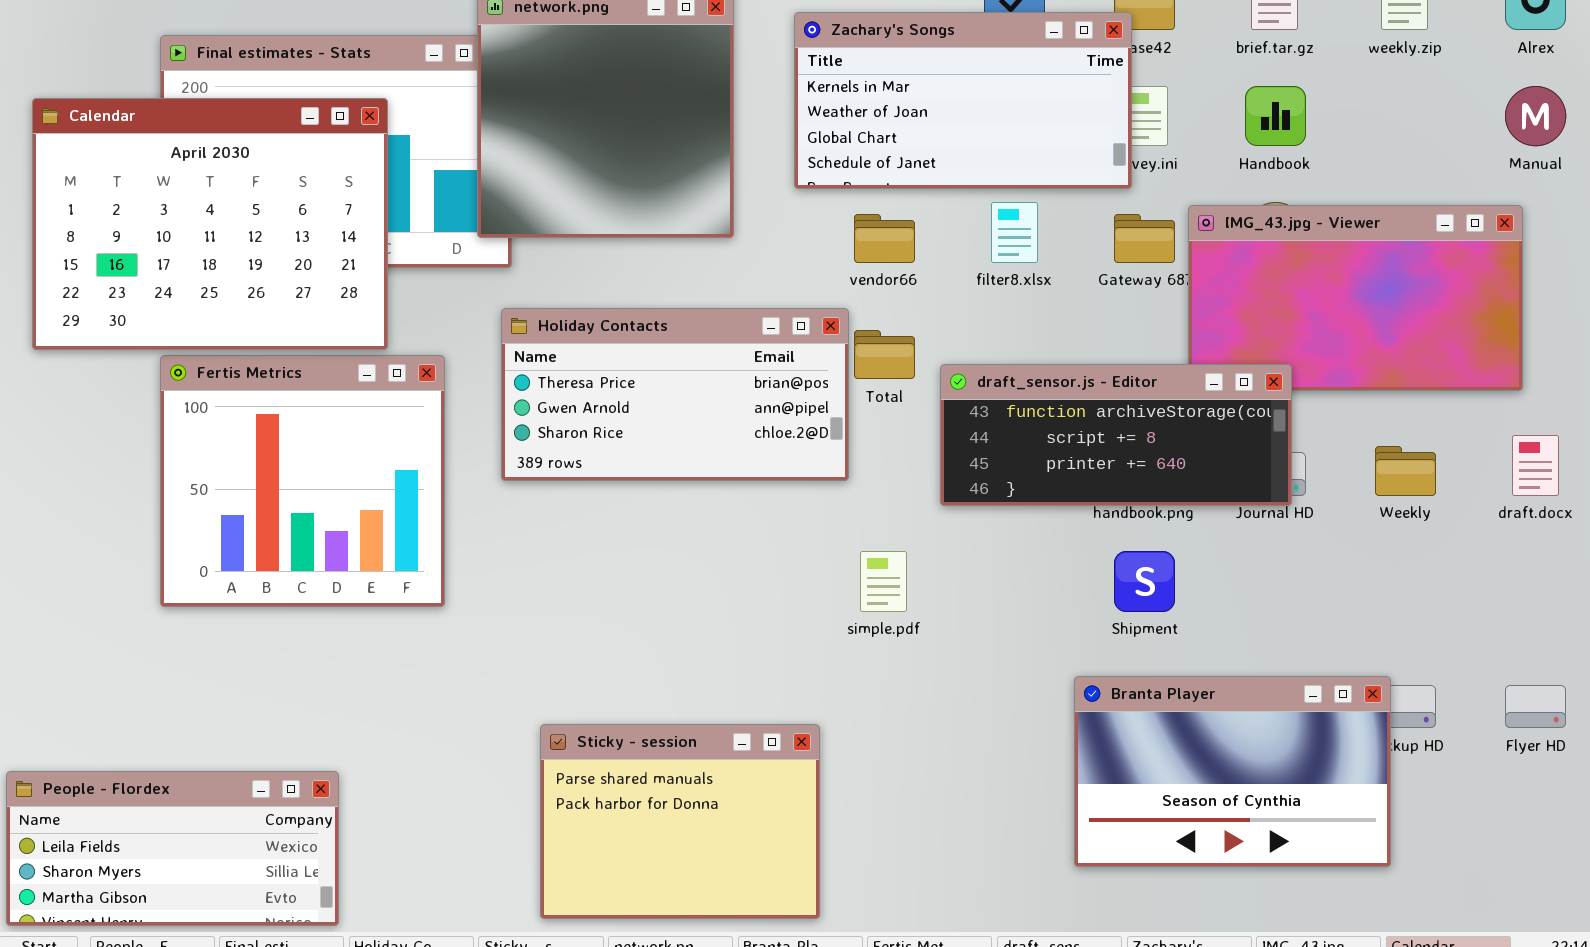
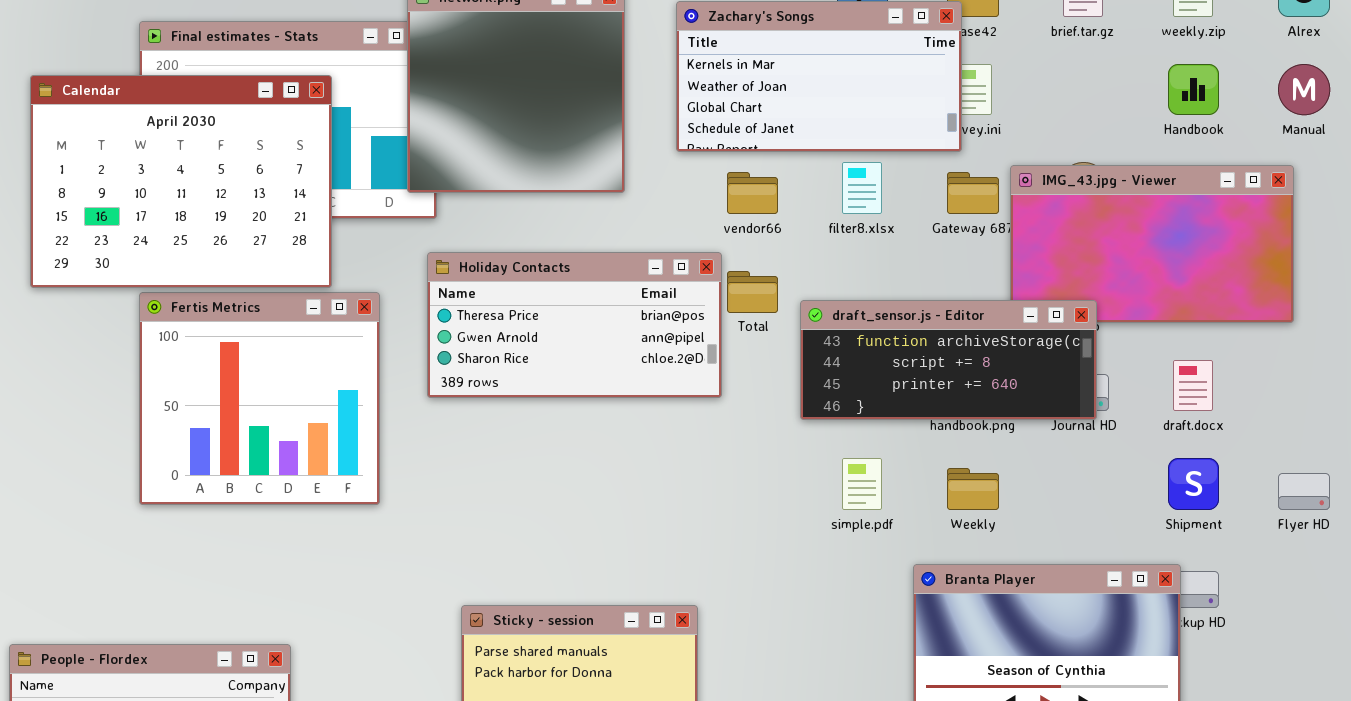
Handbook: [1245,86,1306,146] -> [1168,64,1219,115], moved
draft.docx: [1512,435,1559,496] -> [1173,360,1213,411], moved
Weekly: [1375,446,1436,496] -> [947,468,999,510], moved
simple.pdf: [860,551,907,612] -> [842,458,882,510], moved
Shipment: [1114,551,1175,612] -> [1168,458,1219,510], moved
Flyer HD: [1505,685,1566,728] -> [1278,473,1330,510], moved

